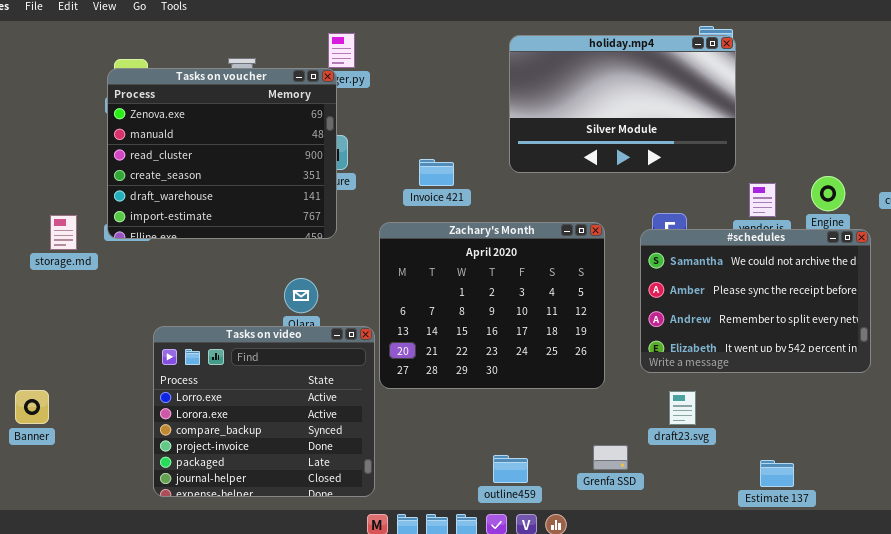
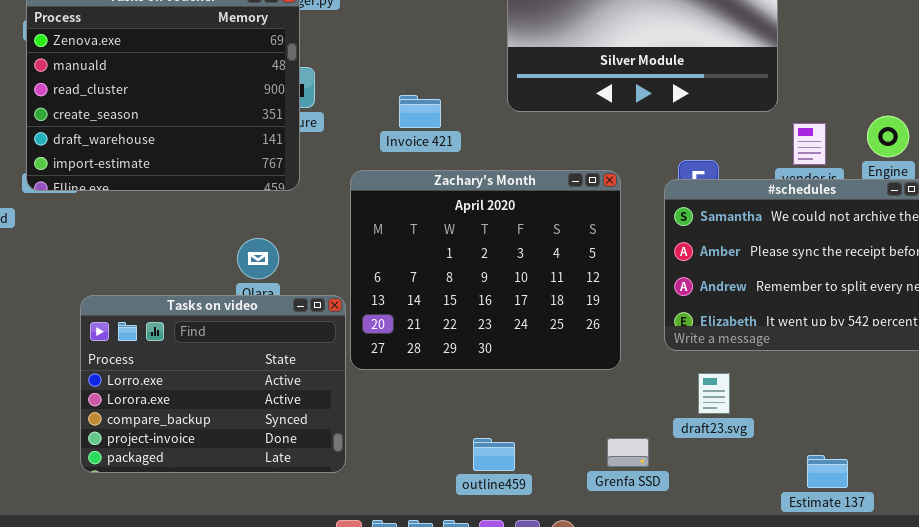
Tasks on video: [153,326,375,497] -> [80,295,346,473], resized
outline459: [493,455,528,483] -> [473,438,515,471], moved

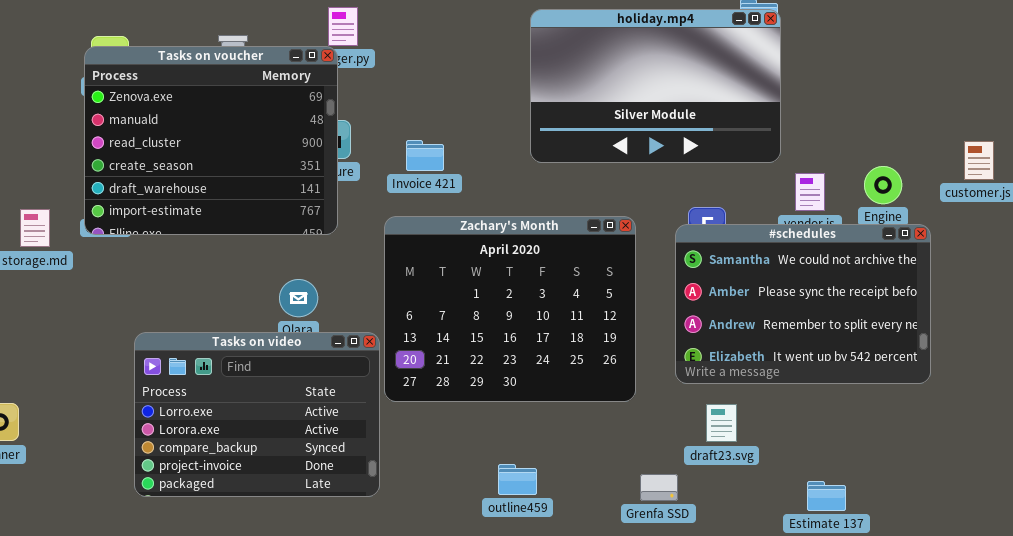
Invoice 421: [399,95,441,128] -> [406,140,444,171], moved
Grenfa SSD: [607,438,649,467] -> [640,474,678,501], moved

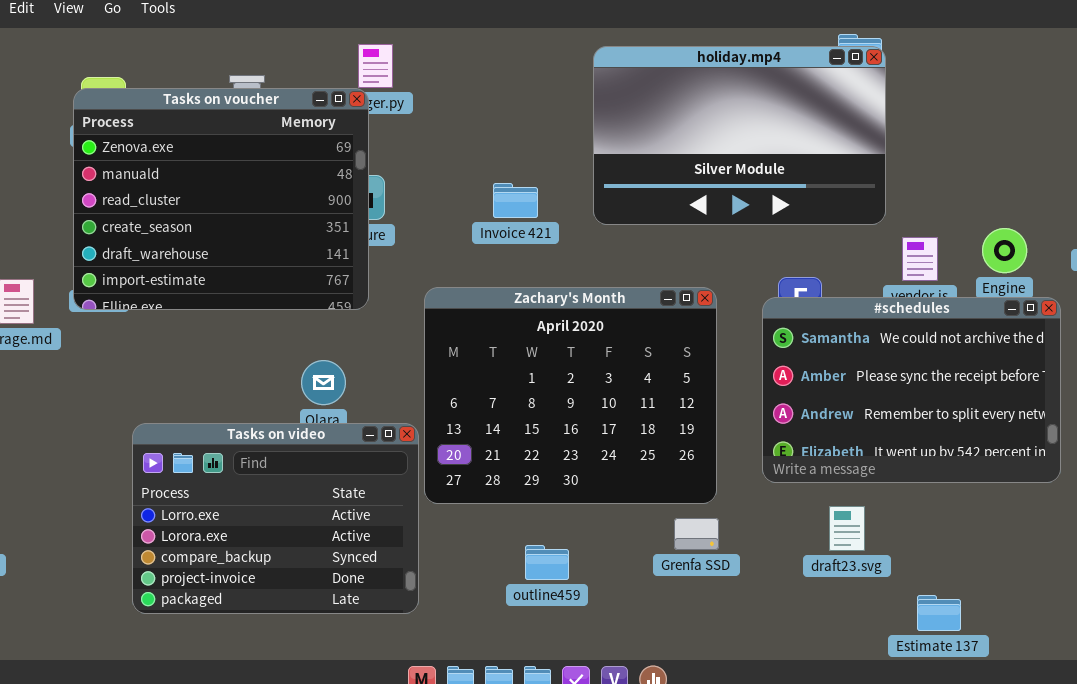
Invoice 421: [406,140,444,171] -> [493,183,538,218], moved
draft23.svg: [706,404,737,442] -> [829,506,865,551], moved
outline459: [498,464,537,495] -> [525,545,569,580], moved
Grenfa SSD: [640,474,678,501] -> [674,518,719,550], moved

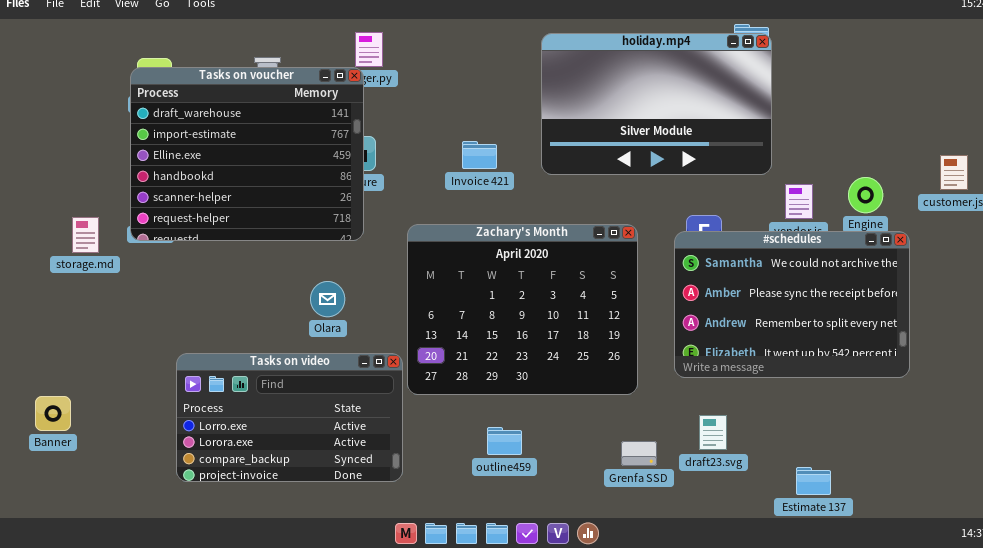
Tasks on voucher: [73,88,369,310] -> [130,67,364,241], scrolled down 4 rows
Tasks on video: [132,423,419,614] -> [176,353,403,482], resized
draft23.svg: [829,506,865,551] -> [699,415,727,450], moved
Grenfa SSD: [674,518,719,550] -> [621,441,657,466], moved

